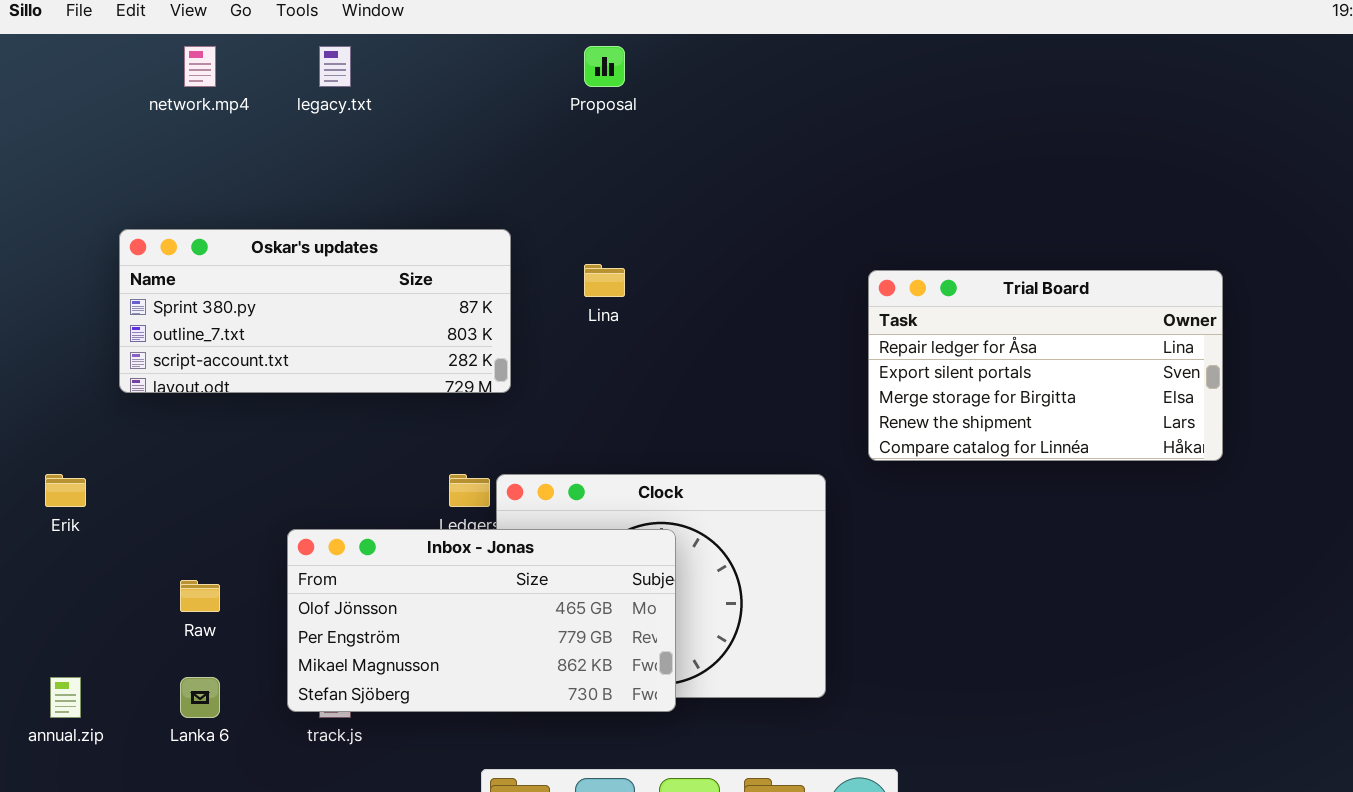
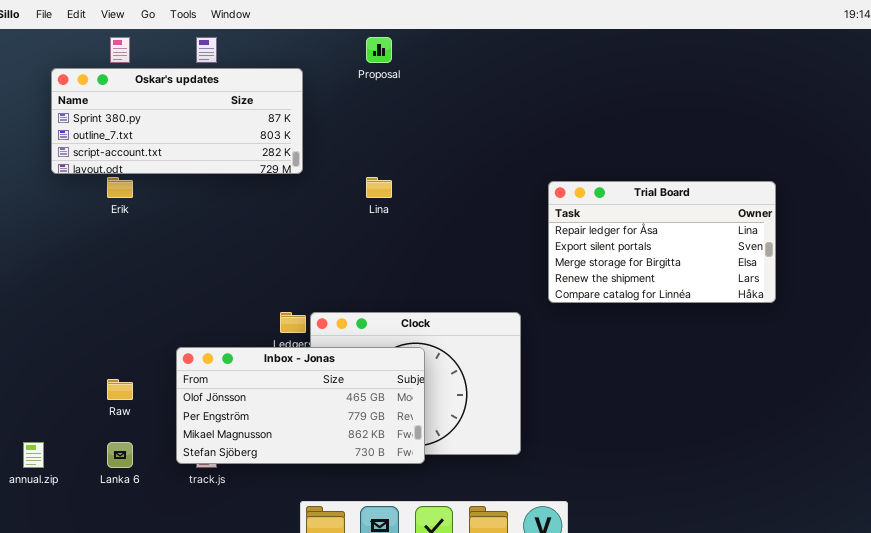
Oskar's updates: [119,229,511,393] -> [51,68,303,174], moved
Erik: [45,474,86,507] -> [107,177,133,198], moved

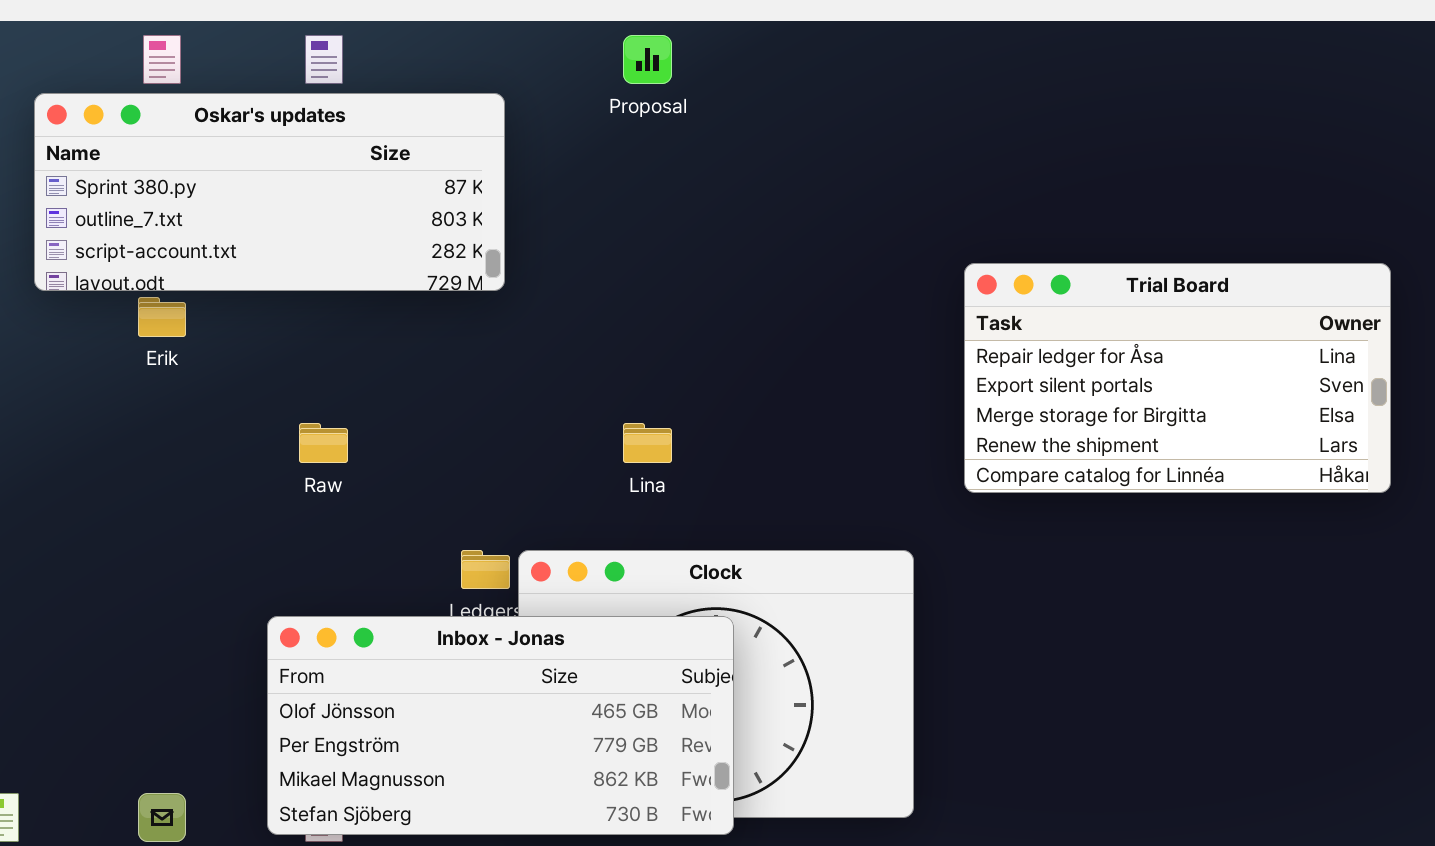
Lina: [366,177,392,198] -> [623,423,672,463], moved
Trial Board: [548,181,776,303] -> [964,263,1391,493], moved
Raw: [107,379,133,400] -> [299,423,348,463], moved

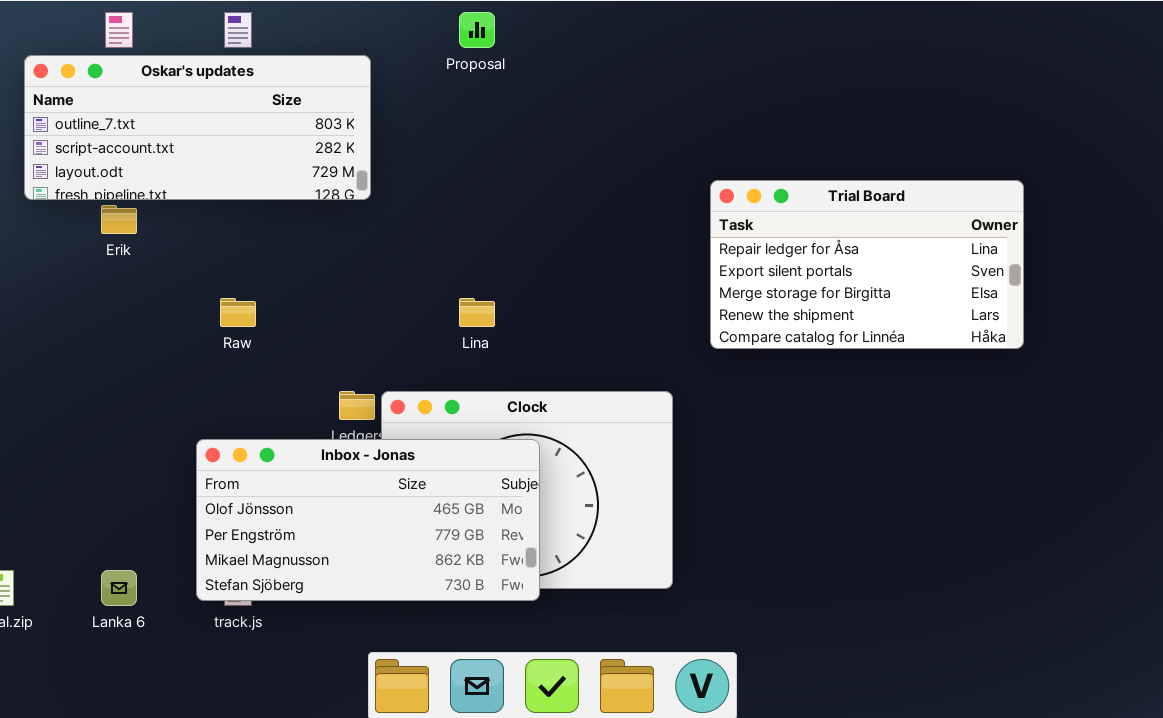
Oskar's updates: [34,93,505,291] -> [24,55,371,200], scrolled down 1 row

